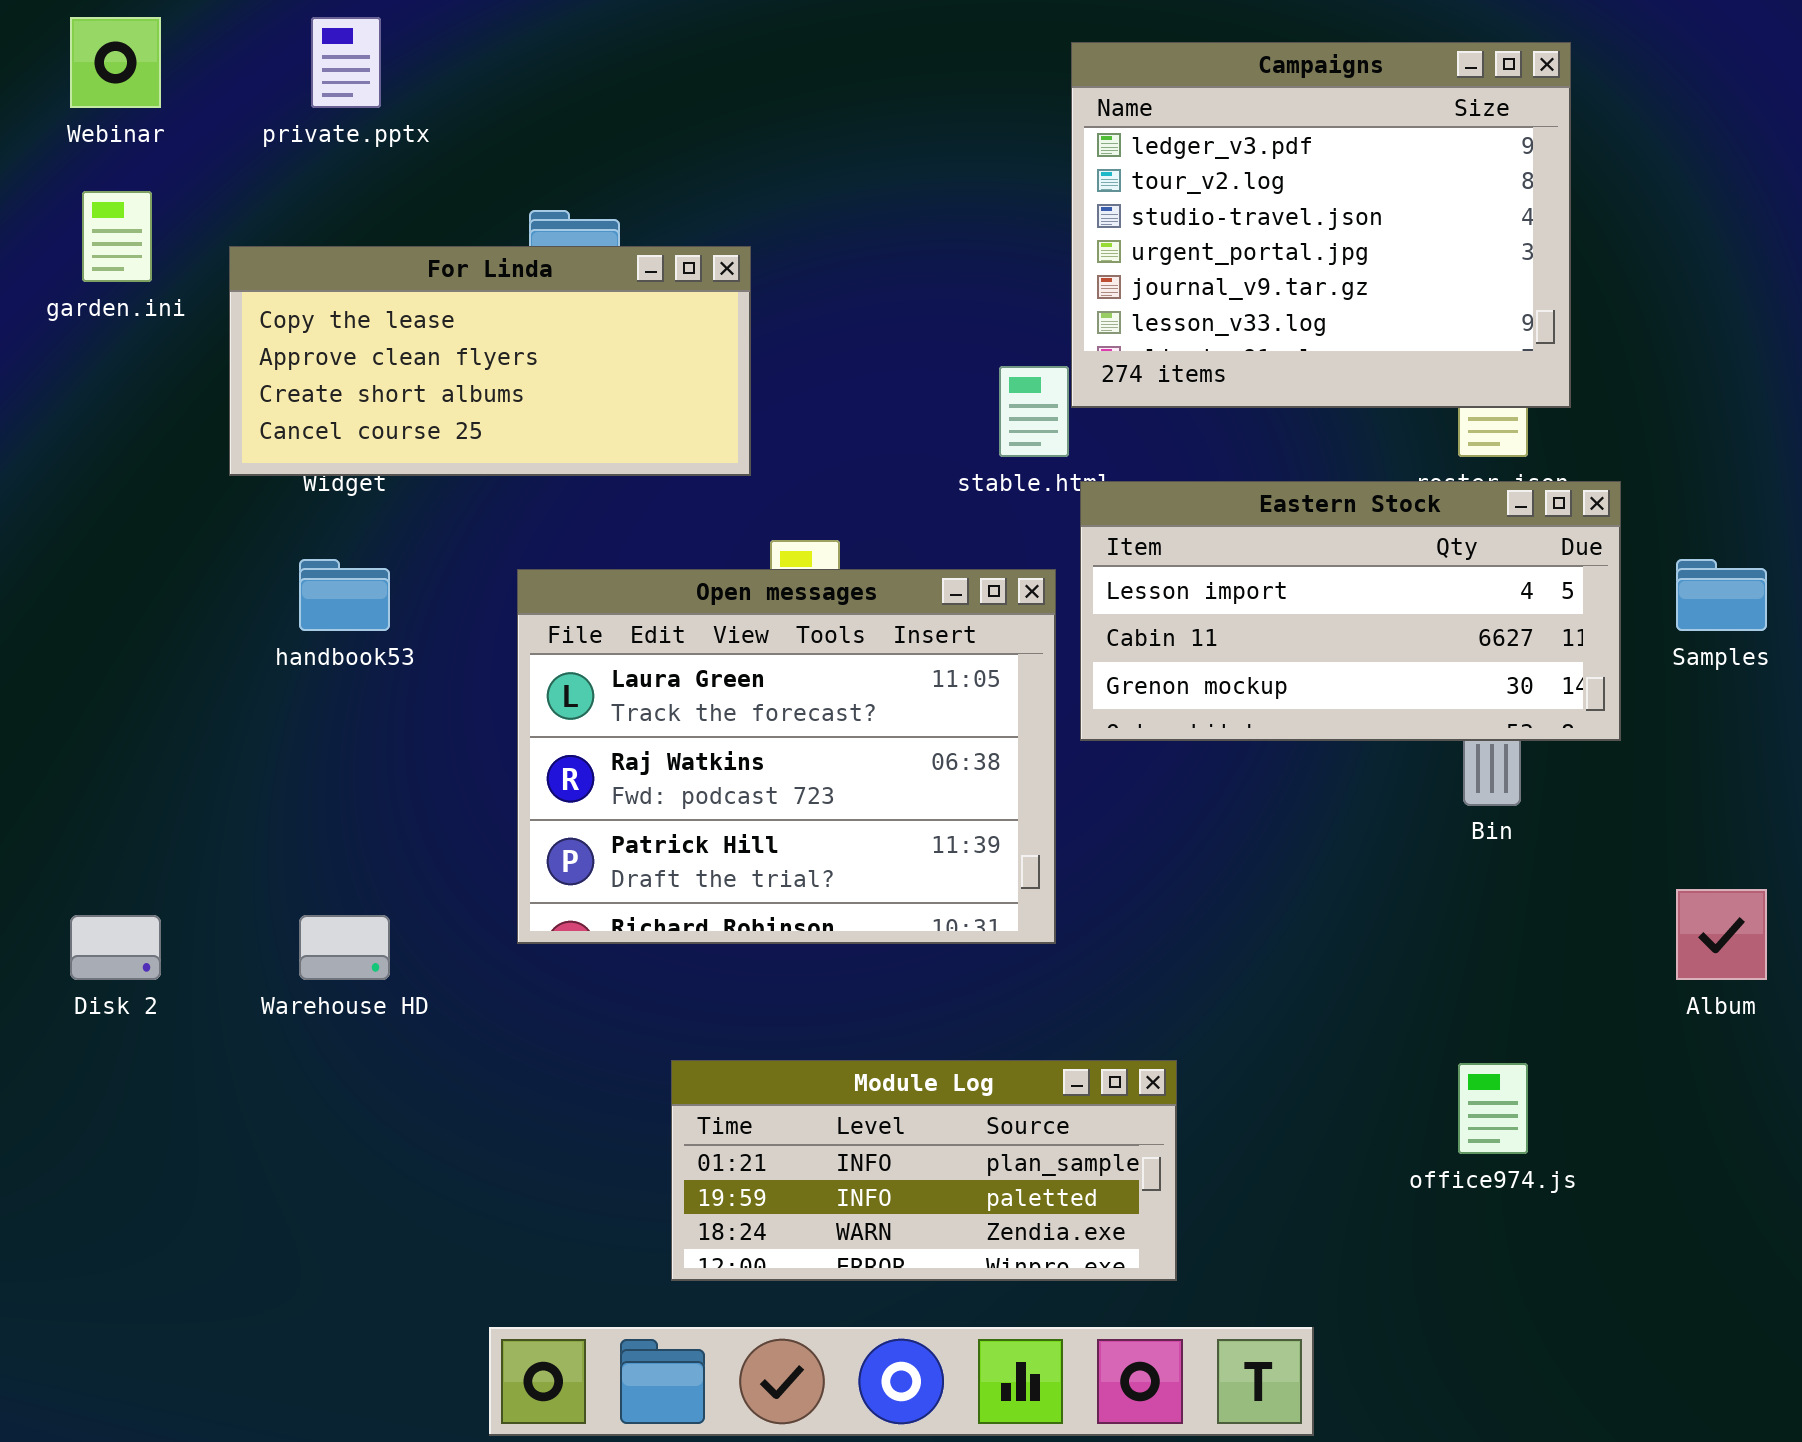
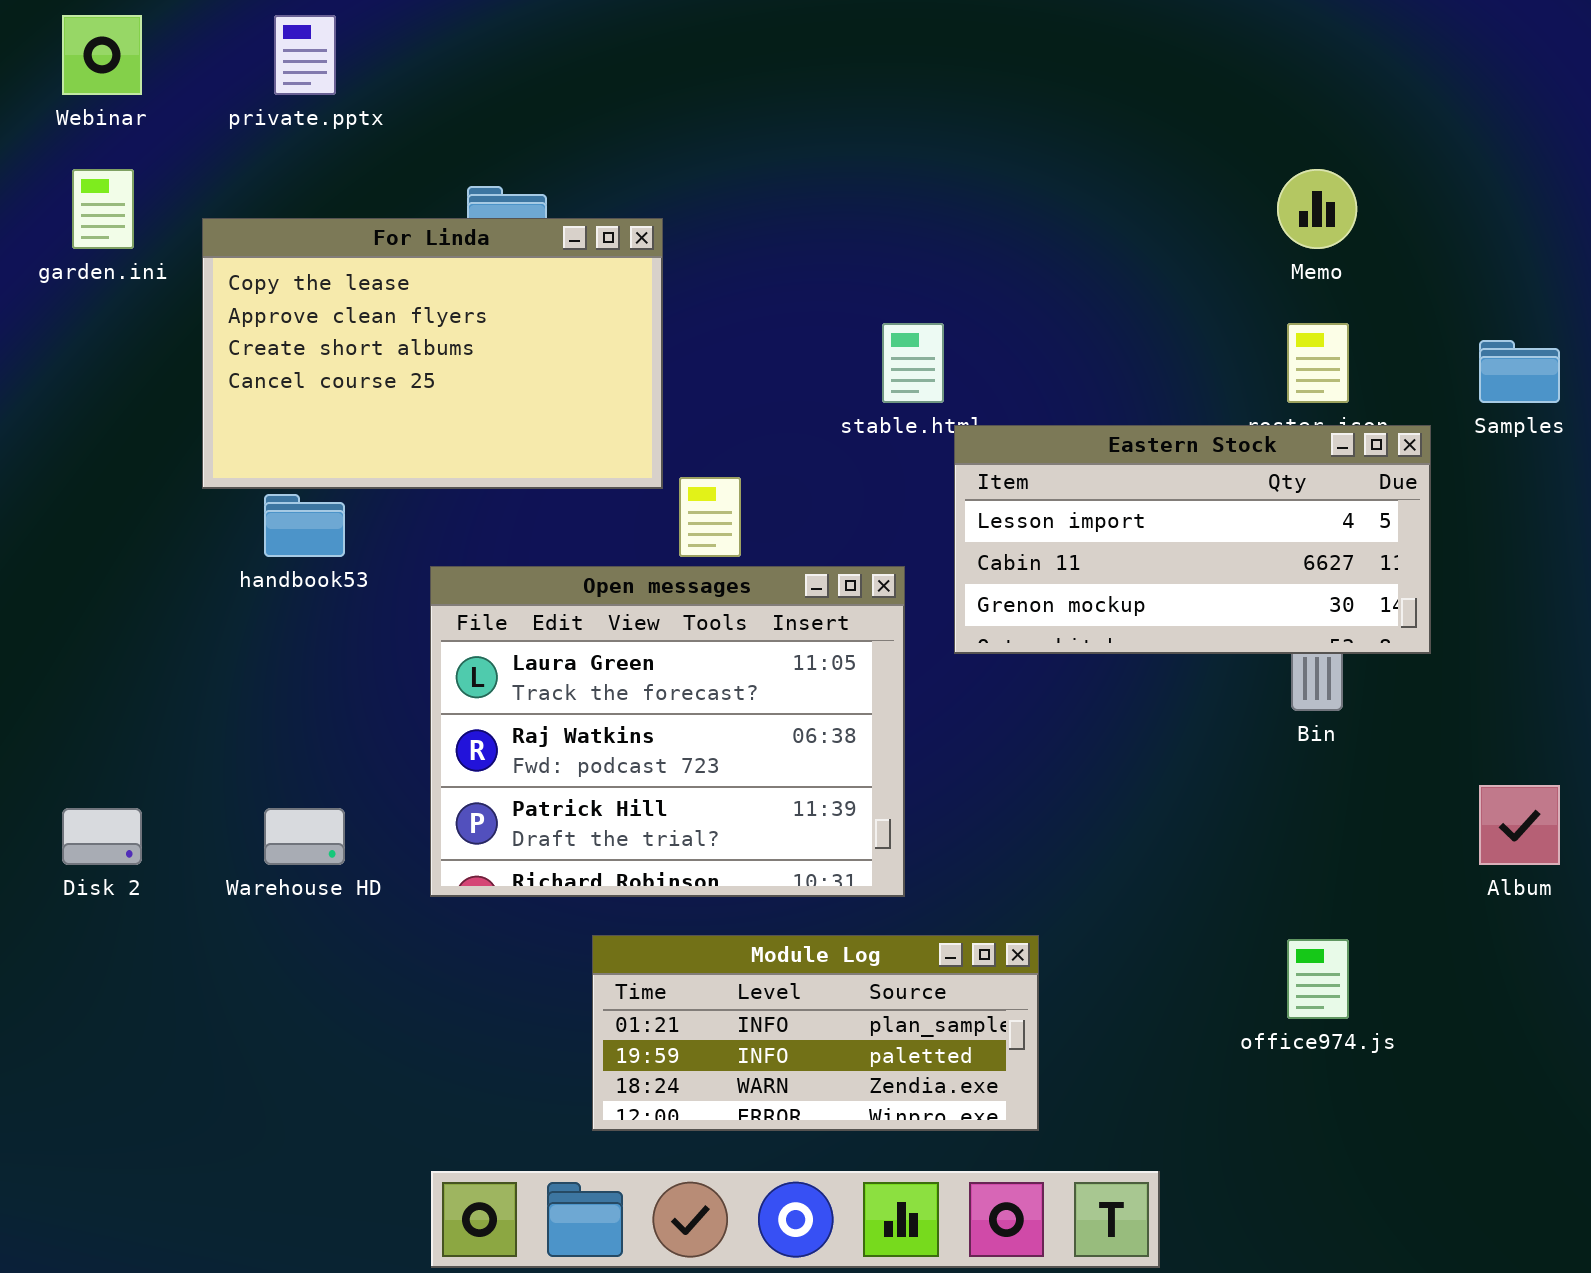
Campaigns: [1071,42,1571,408] -> none, closed
For Linda: [229,246,751,476] -> [202,218,663,489], resized
Samples: [1676,559,1767,631] -> [1479,340,1560,403], moved
Open messages: [517,569,1056,944] -> [430,566,905,897], moved

